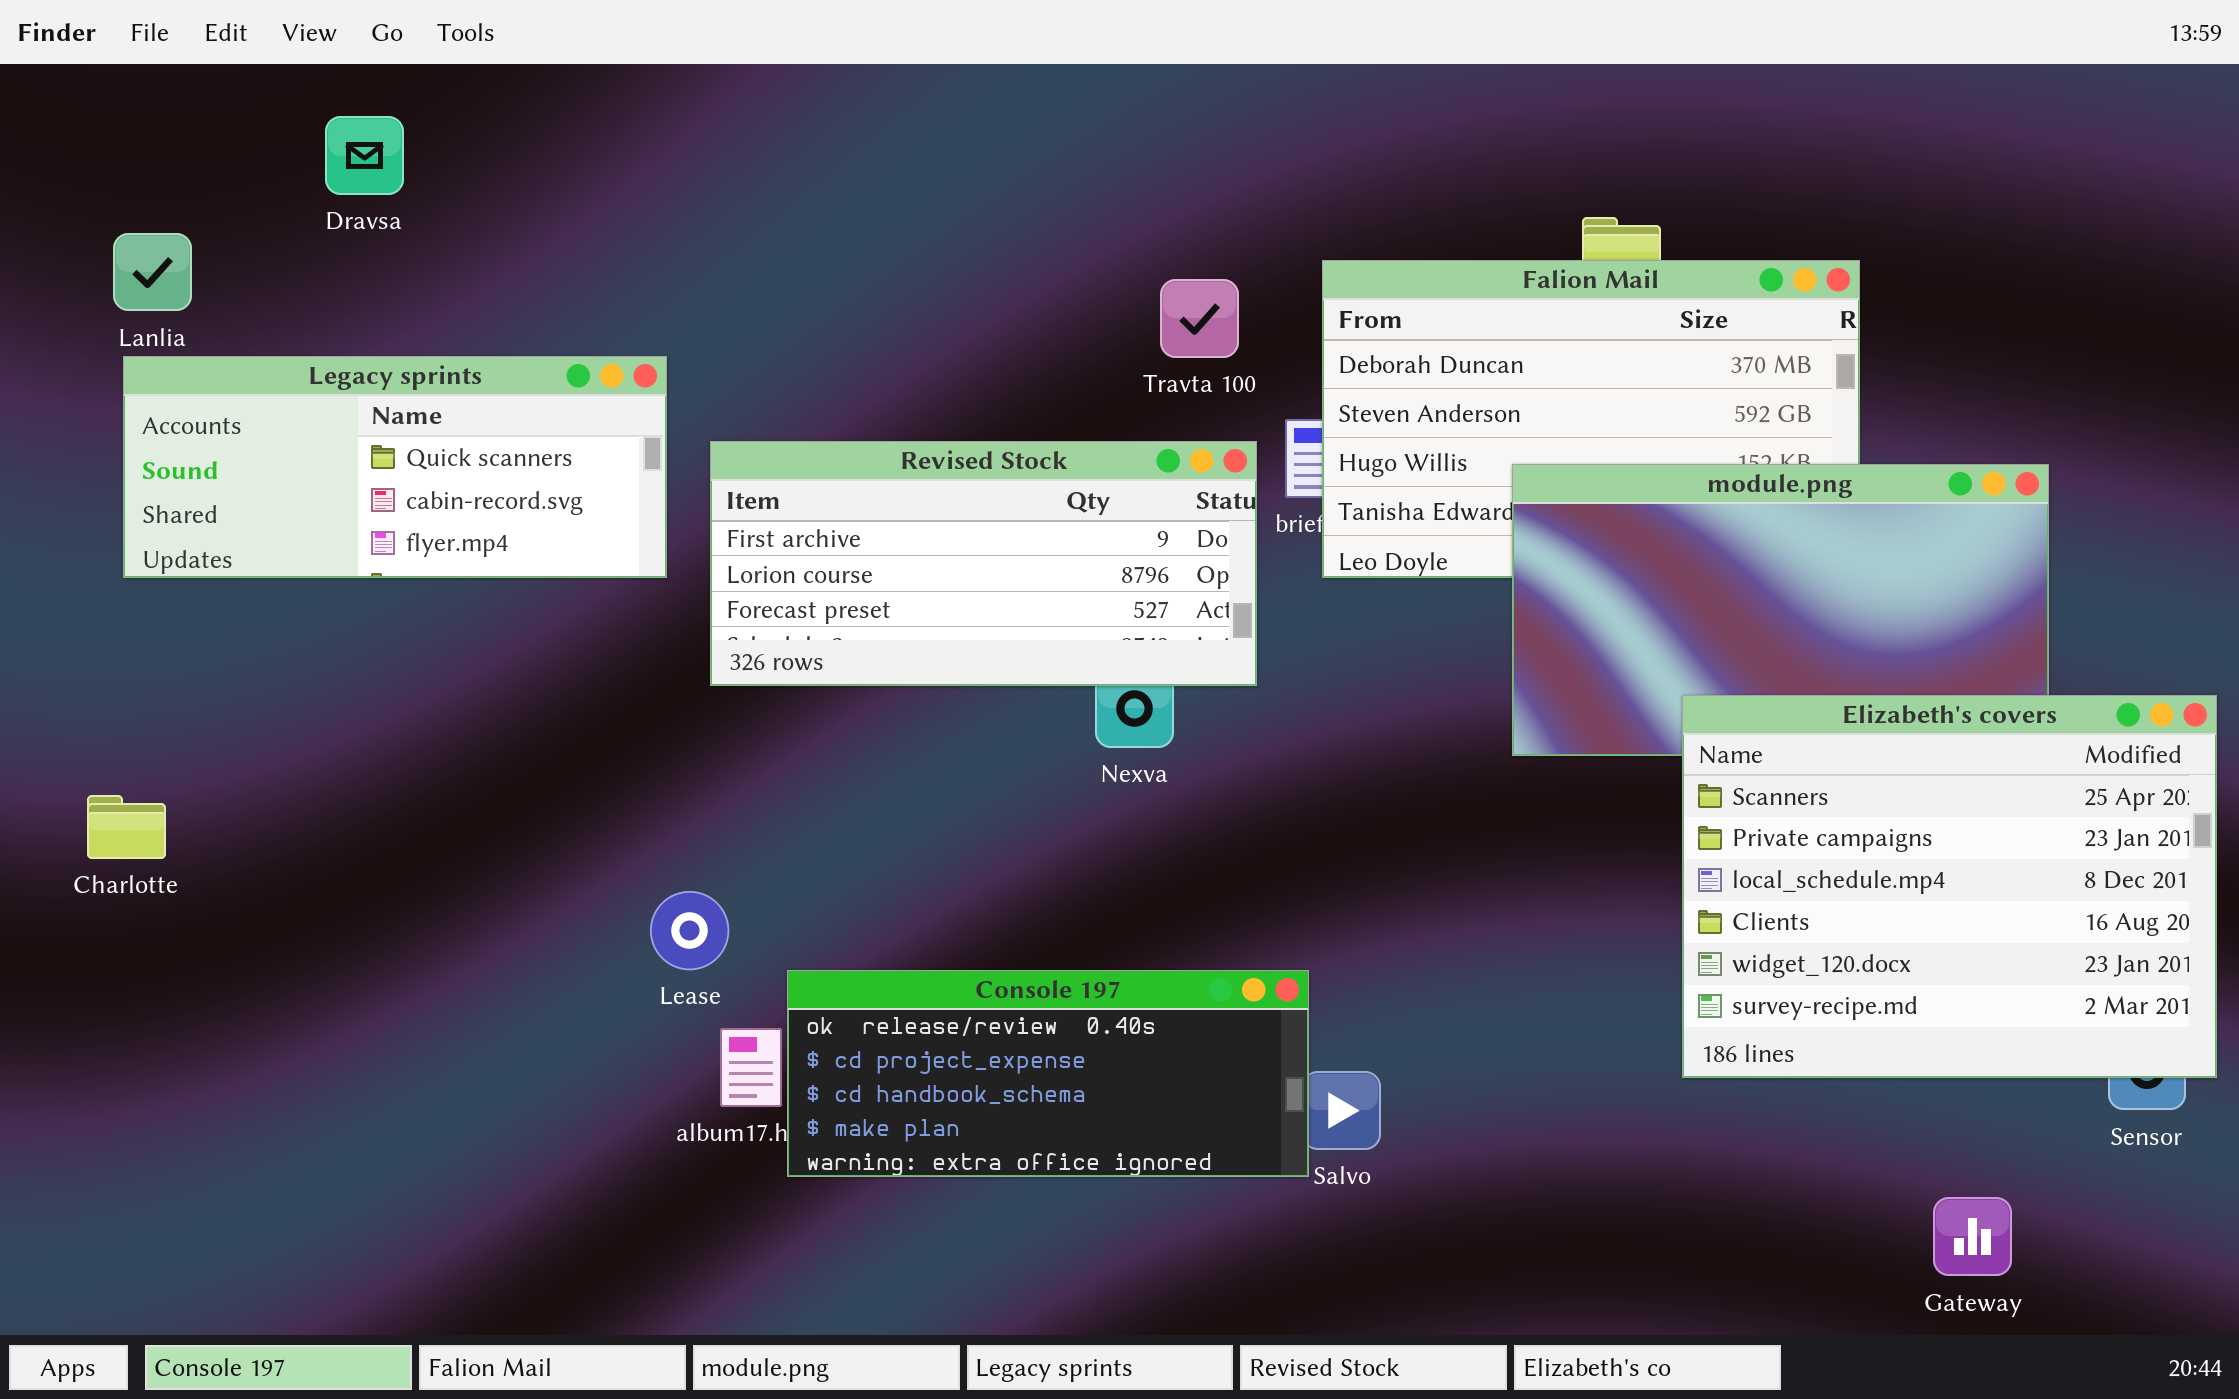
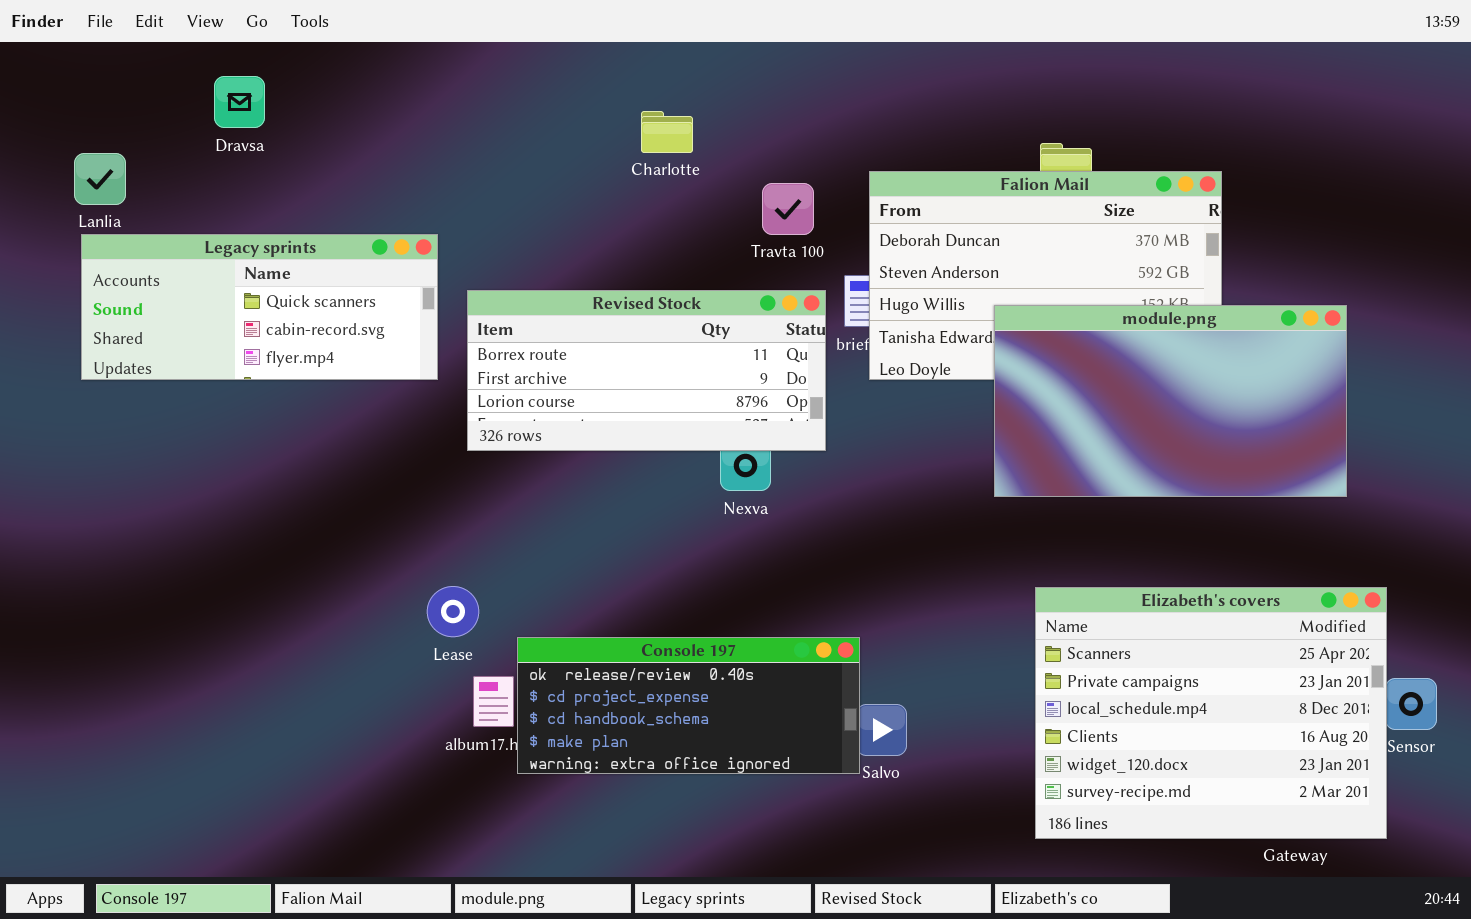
Revised Stock: [710,441,1257,686] -> [467,290,826,451], scrolled up 1 row
Elizabeth's covers: [1682,695,2217,1078] -> [1035,587,1387,839], moved
Charlotte: [87,795,166,859] -> [641,111,693,153], moved

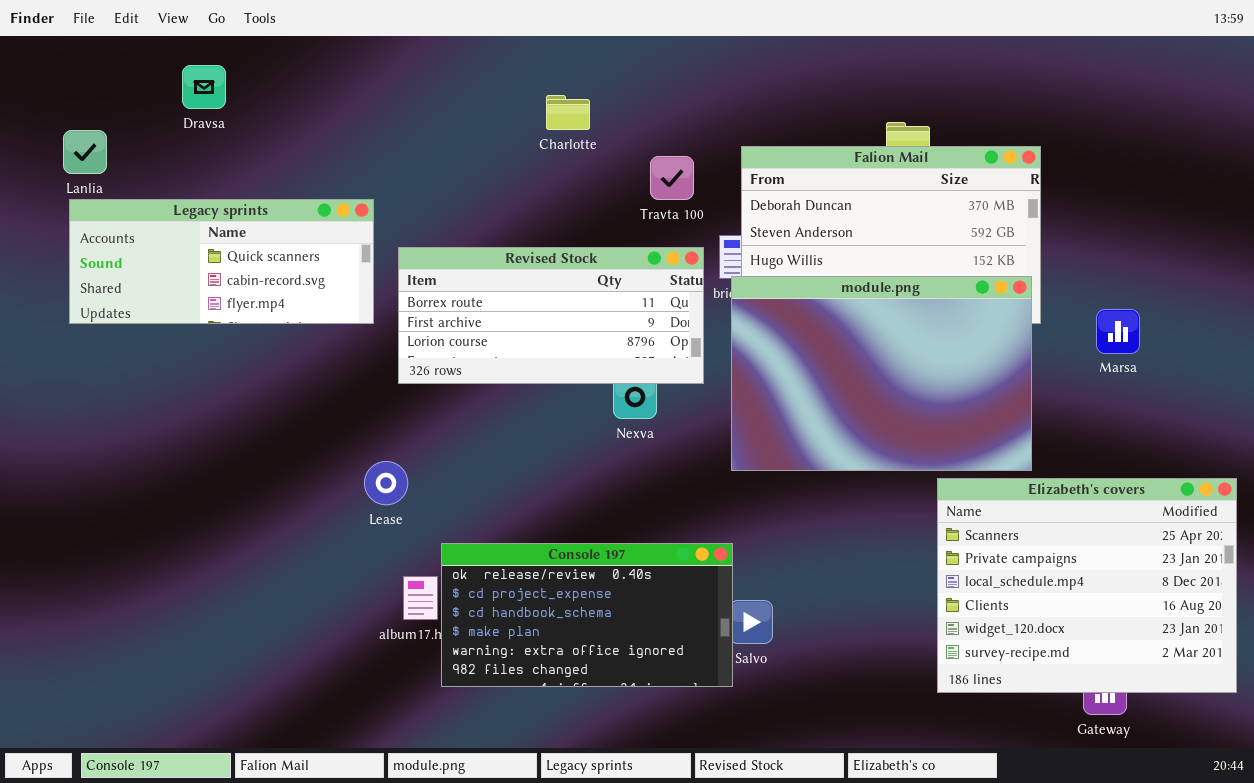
module.png: [994,305,1347,497] -> [731,276,1032,471], moved, resized
Lease: [427,586,479,637] -> [364,461,408,505], moved
Elizabeth's covers: [1035,587,1387,839] -> [937,478,1237,693], moved
Console 197: [517,637,860,774] -> [441,543,733,687], resized

